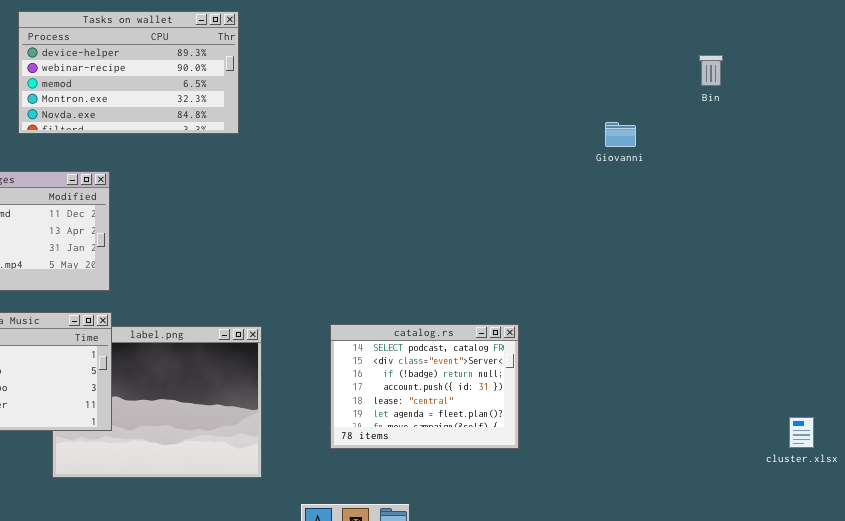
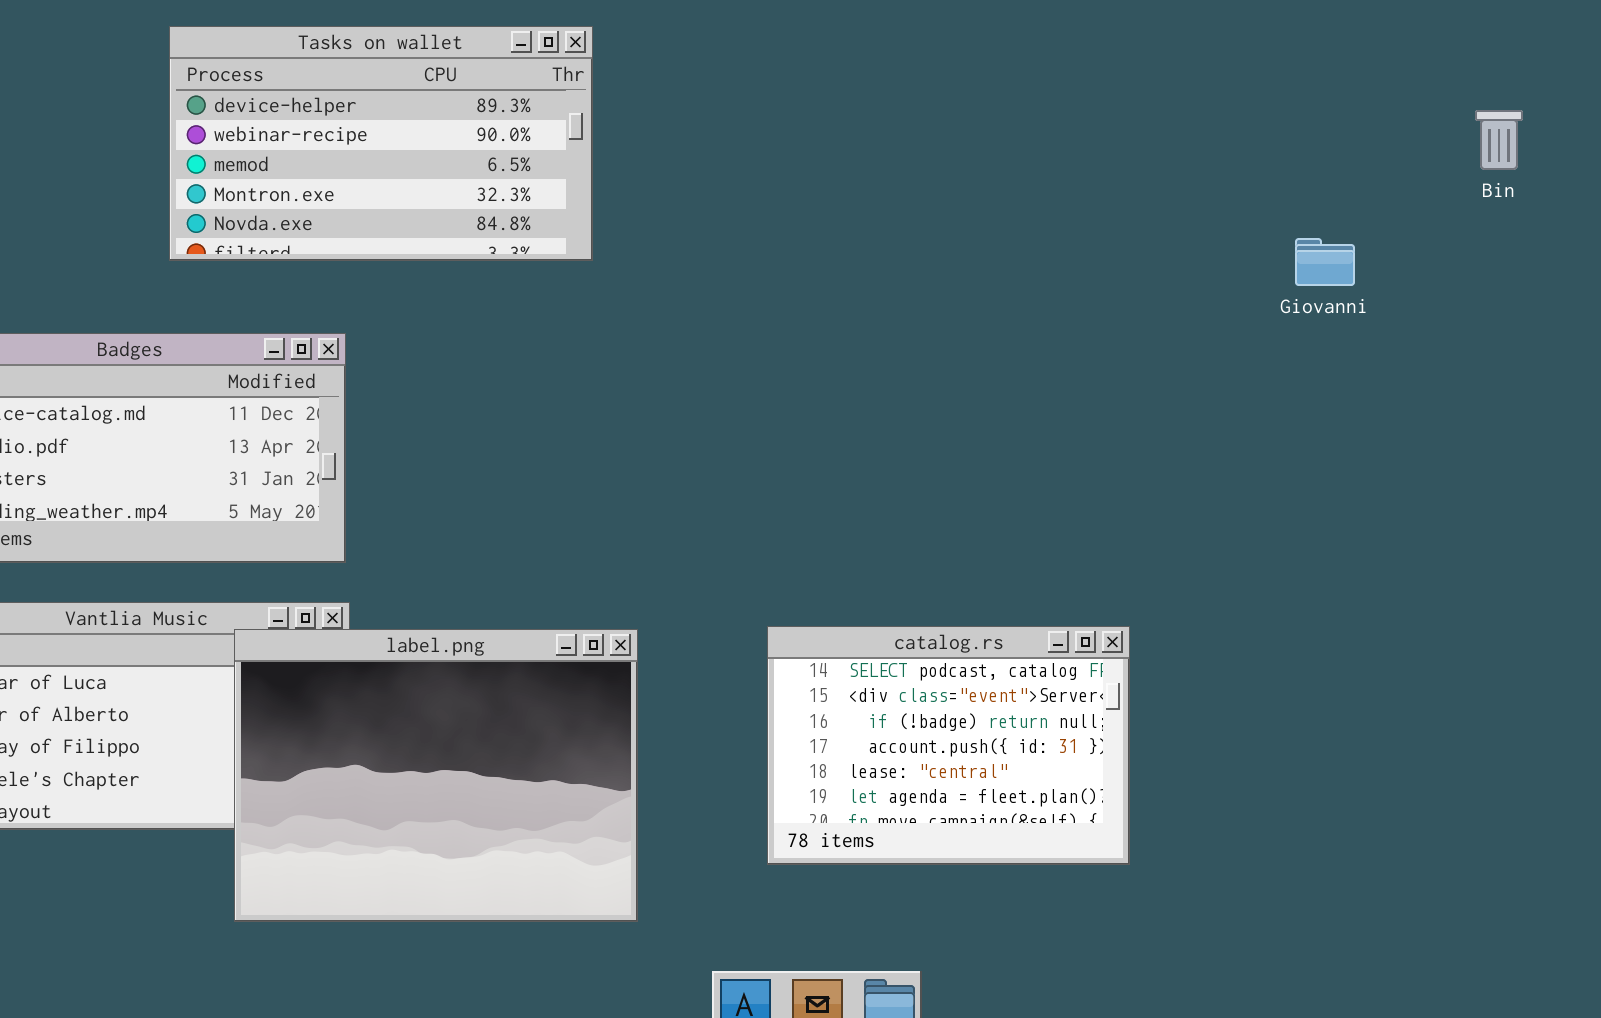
label.png: [52,326,262,478] -> [234,629,638,922], raised

